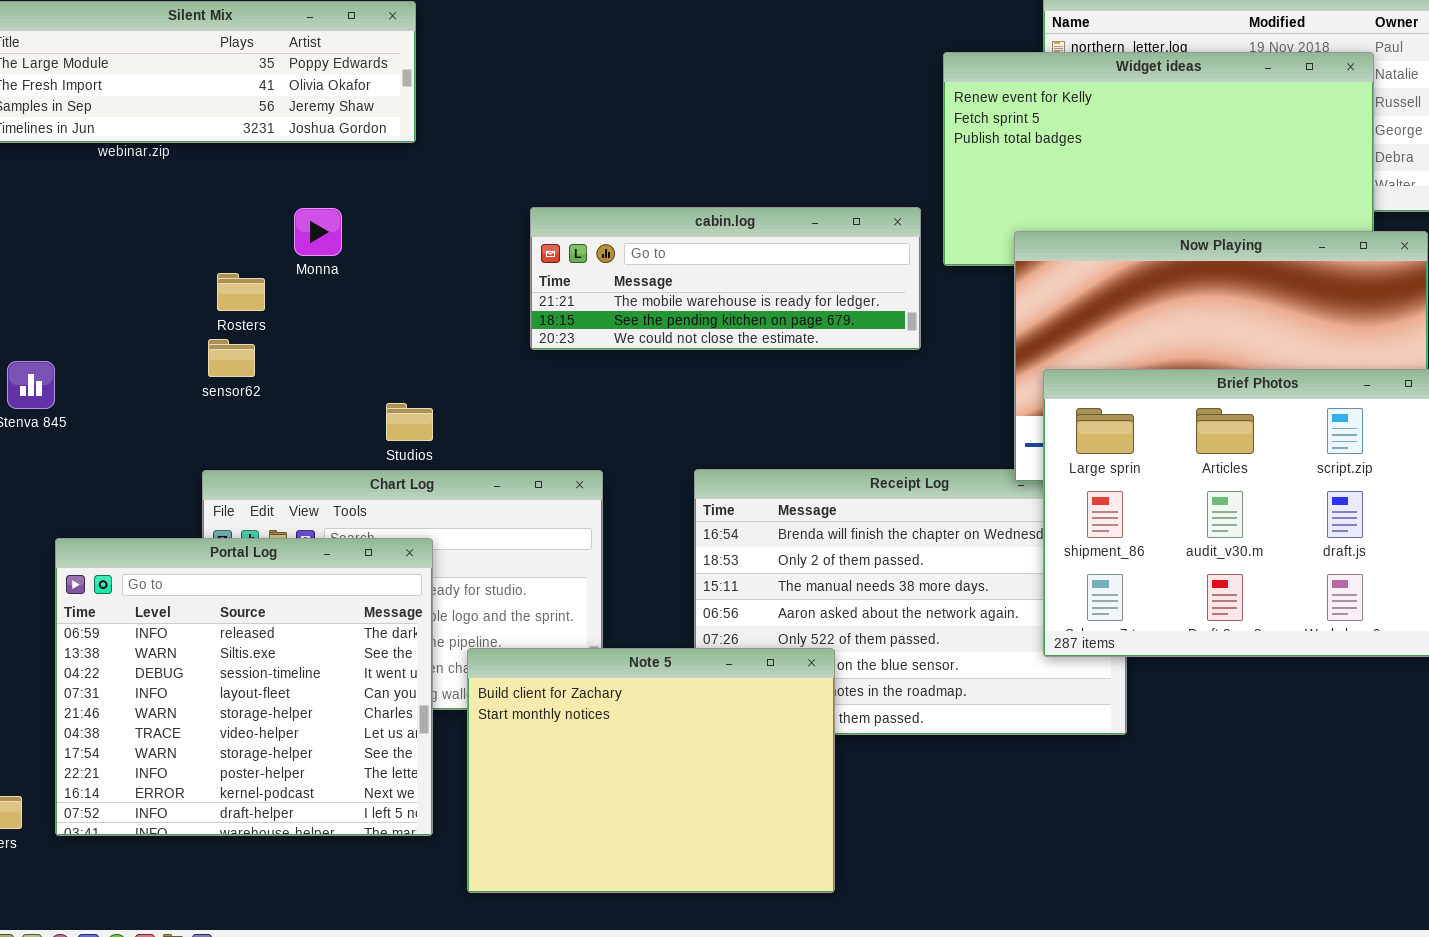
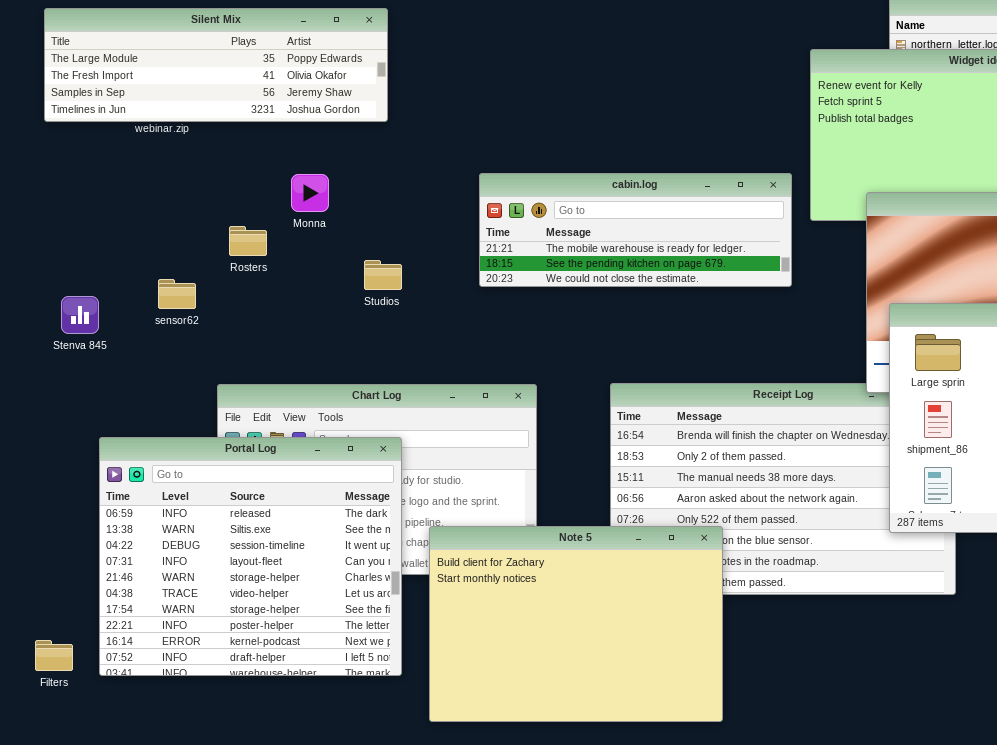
sensor62: [208,339,255,377] -> [158,279,196,309], moved
Studios: [386,403,433,441] -> [364,260,402,290], moved

